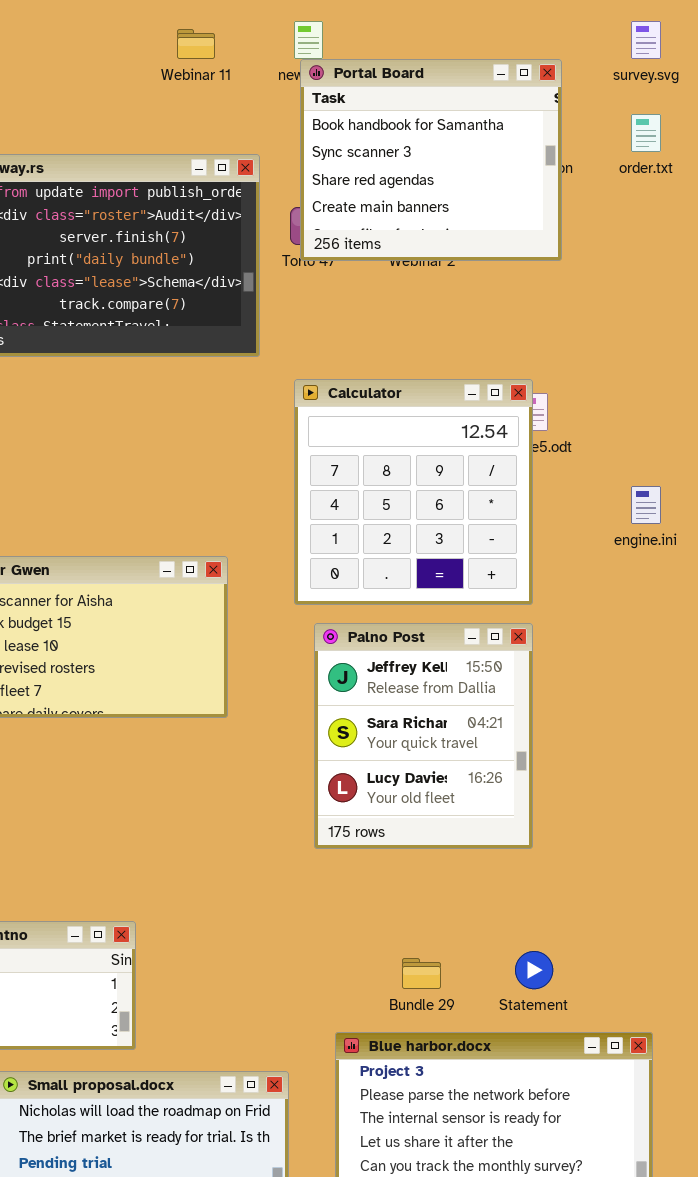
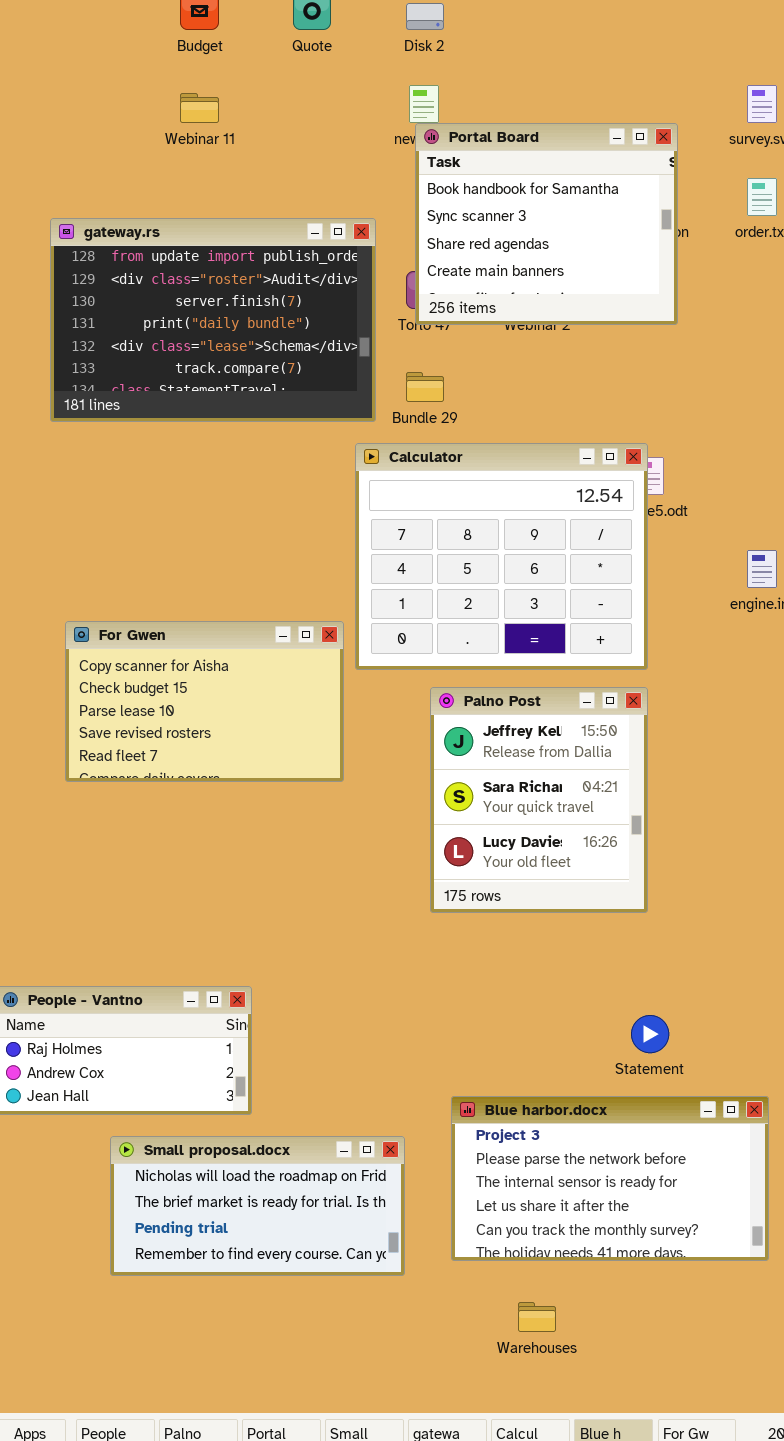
Webinar 11: [177,29,215,59] -> [180,93,219,123], moved
Calculator: [294,379,533,605] -> [355,443,648,670], resized
Bundle 29: [402,958,441,989] -> [406,372,444,402], moved

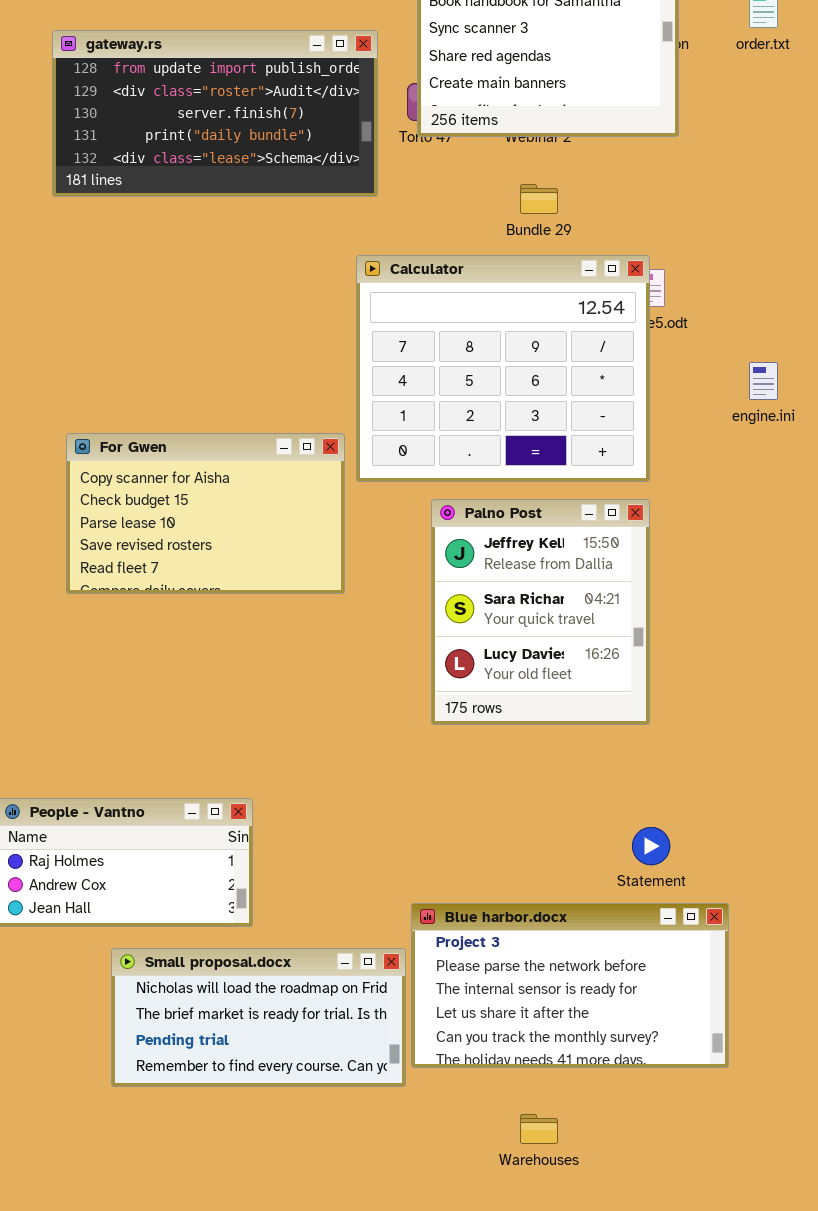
gateway.rs: [50,218,376,422] -> [52,30,378,197], resized
Bundle 29: [406,372,444,402] -> [520,184,558,214], moved
Blue harbor.docx: [451,1096,769,1261] -> [411,903,729,1068], moved

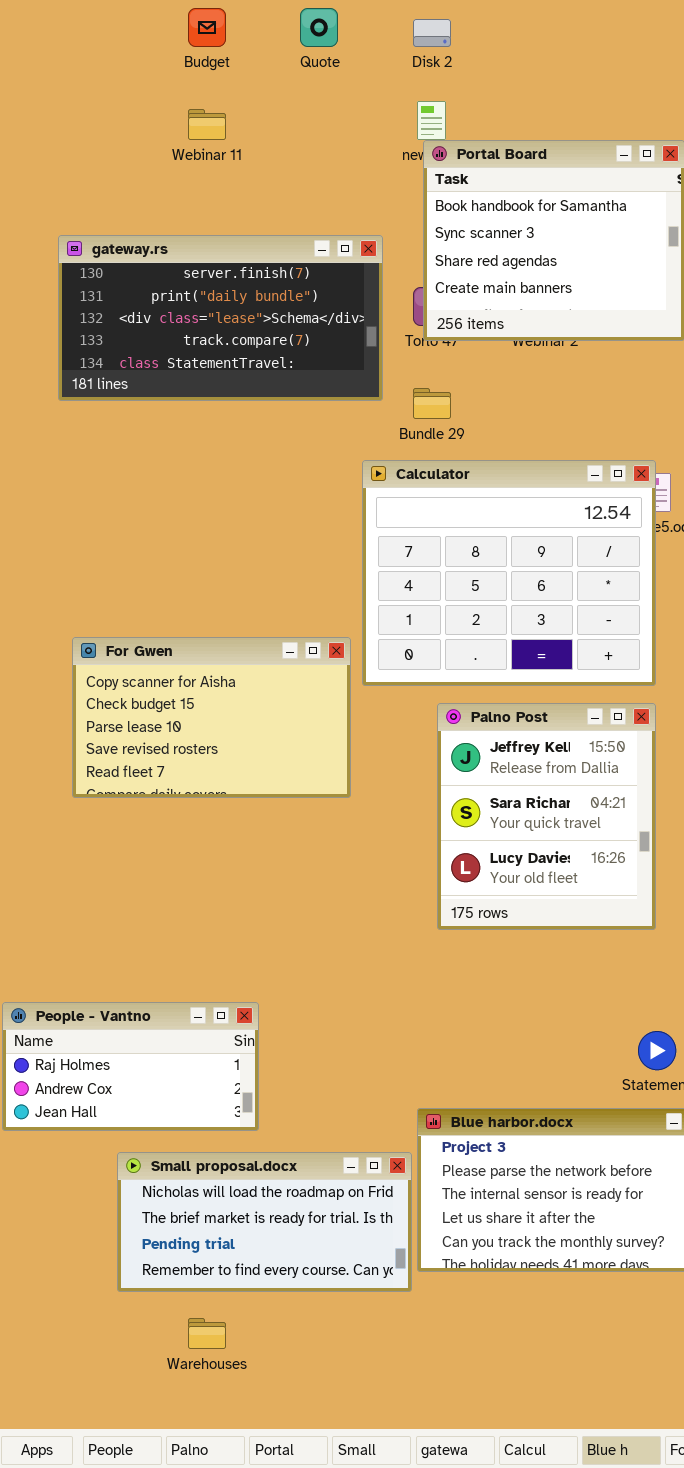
gateway.rs: [52,30,378,197] -> [58,235,383,401], scrolled down 2 rows
Bundle 29: [520,184,558,214] -> [413,388,451,419], moved
Warehouses: [520,1114,558,1144] -> [188,1318,226,1349], moved

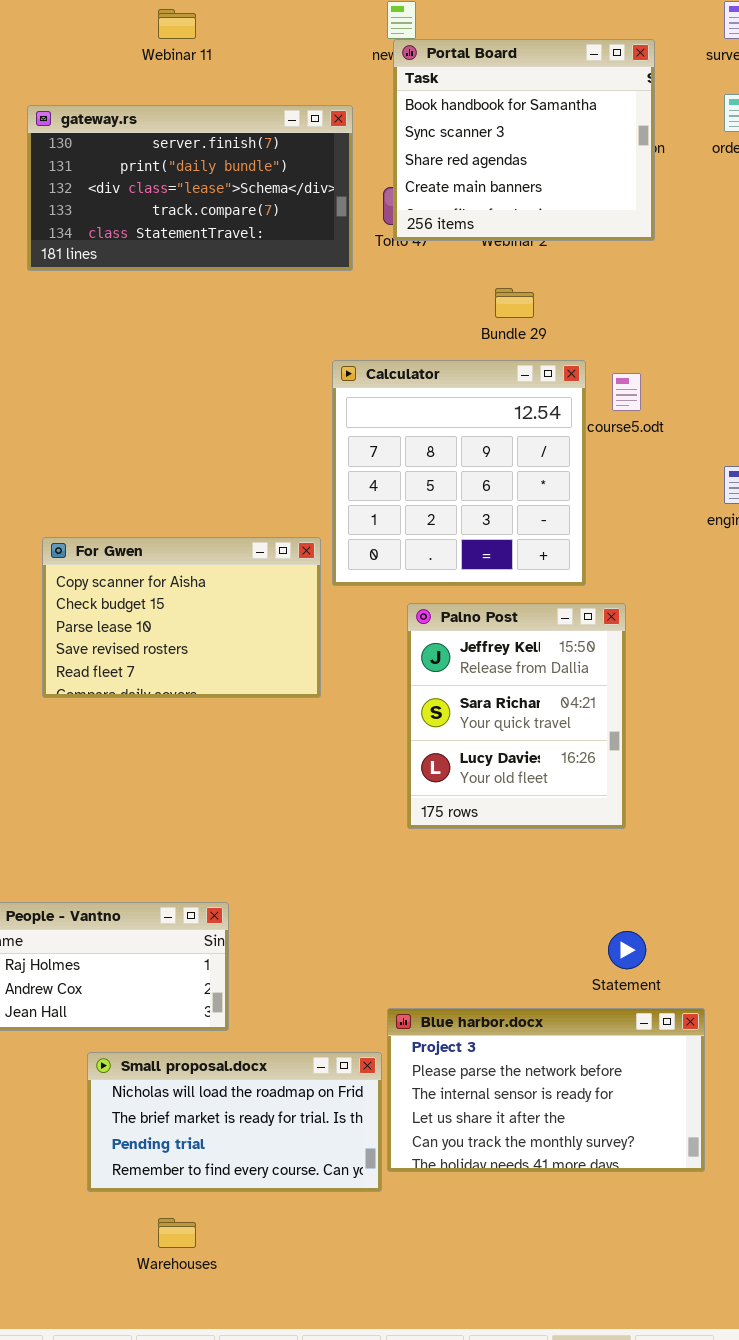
gateway.rs: [58,235,383,401] -> [27,105,353,271], moved
Bundle 29: [413,388,451,419] -> [495,288,534,318], moved
Calculator: [362,460,656,686] -> [332,360,586,586], resized

